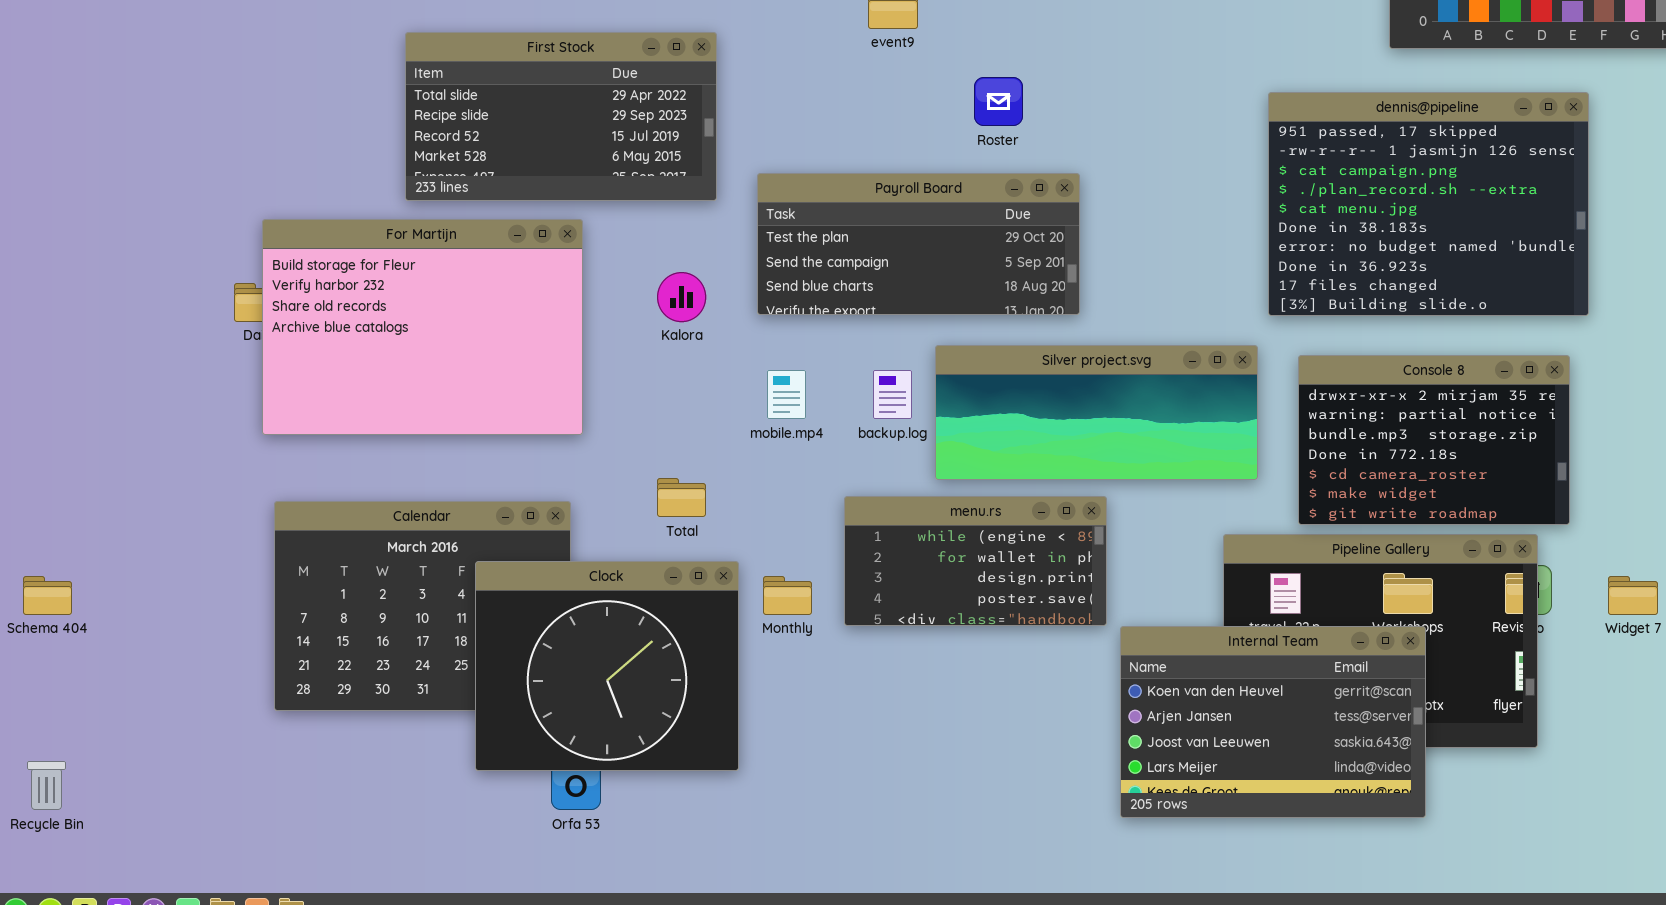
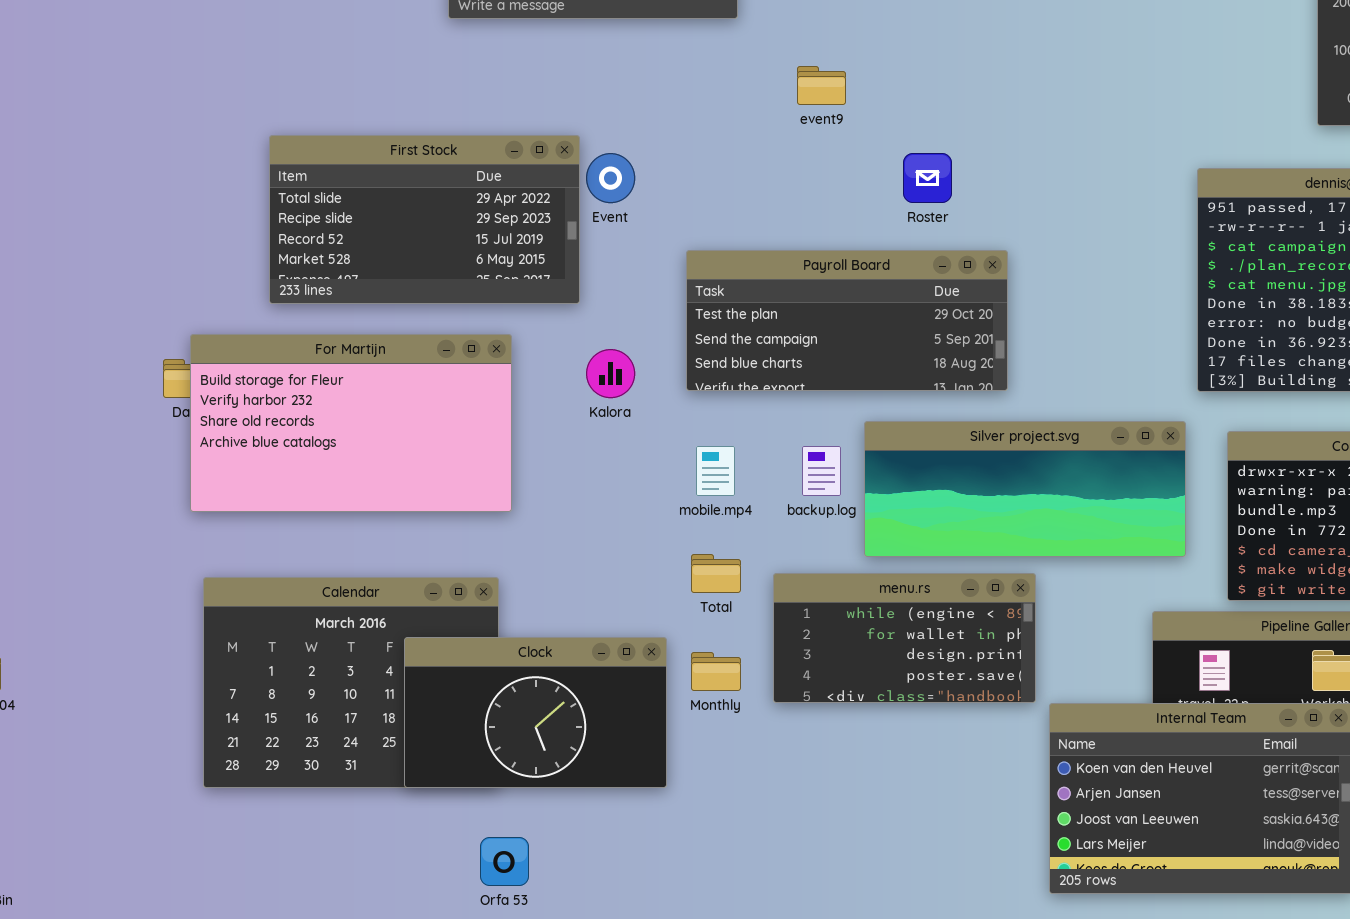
First Stock: [405,32,717,201] -> [269,135,580,304], moved
For Martijn: [262,219,583,435] -> [190,334,512,512], resized
Total: [657,478,706,517] -> [691,554,741,593], moved
Clock: [475,561,739,771] -> [404,637,667,788], resized

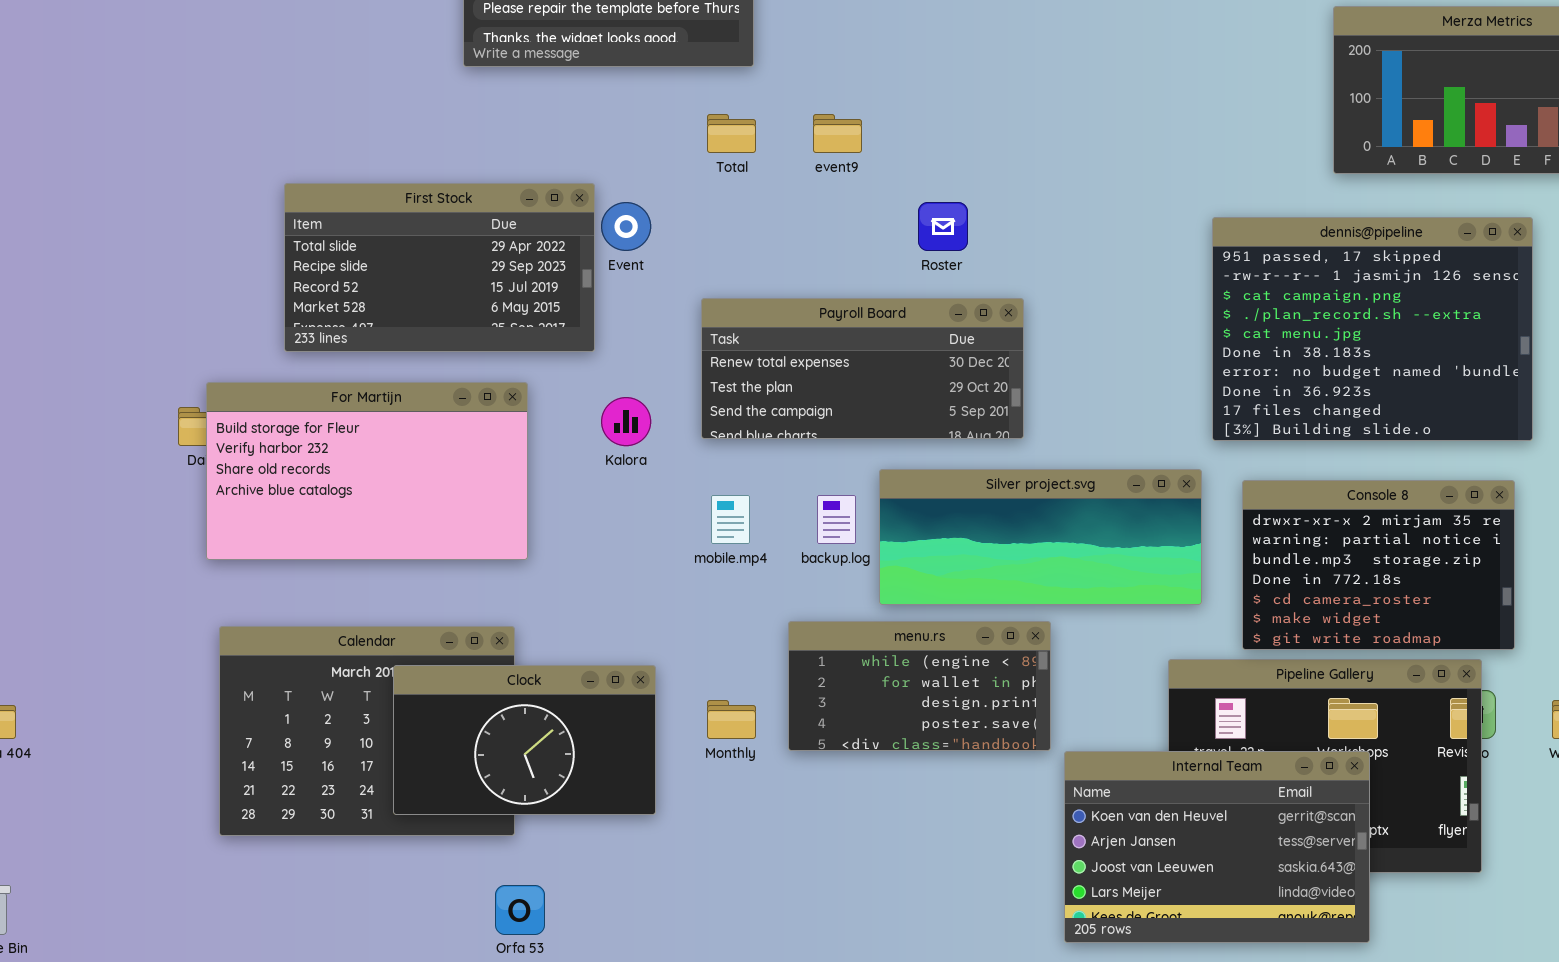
Payroll Board: [686,250,1008,391] -> [701,298,1024,439], scrolled up 1 row
Total: [691,554,741,593] -> [707,114,756,153], moved
Clock: [404,637,667,788] -> [393,665,656,815], moved

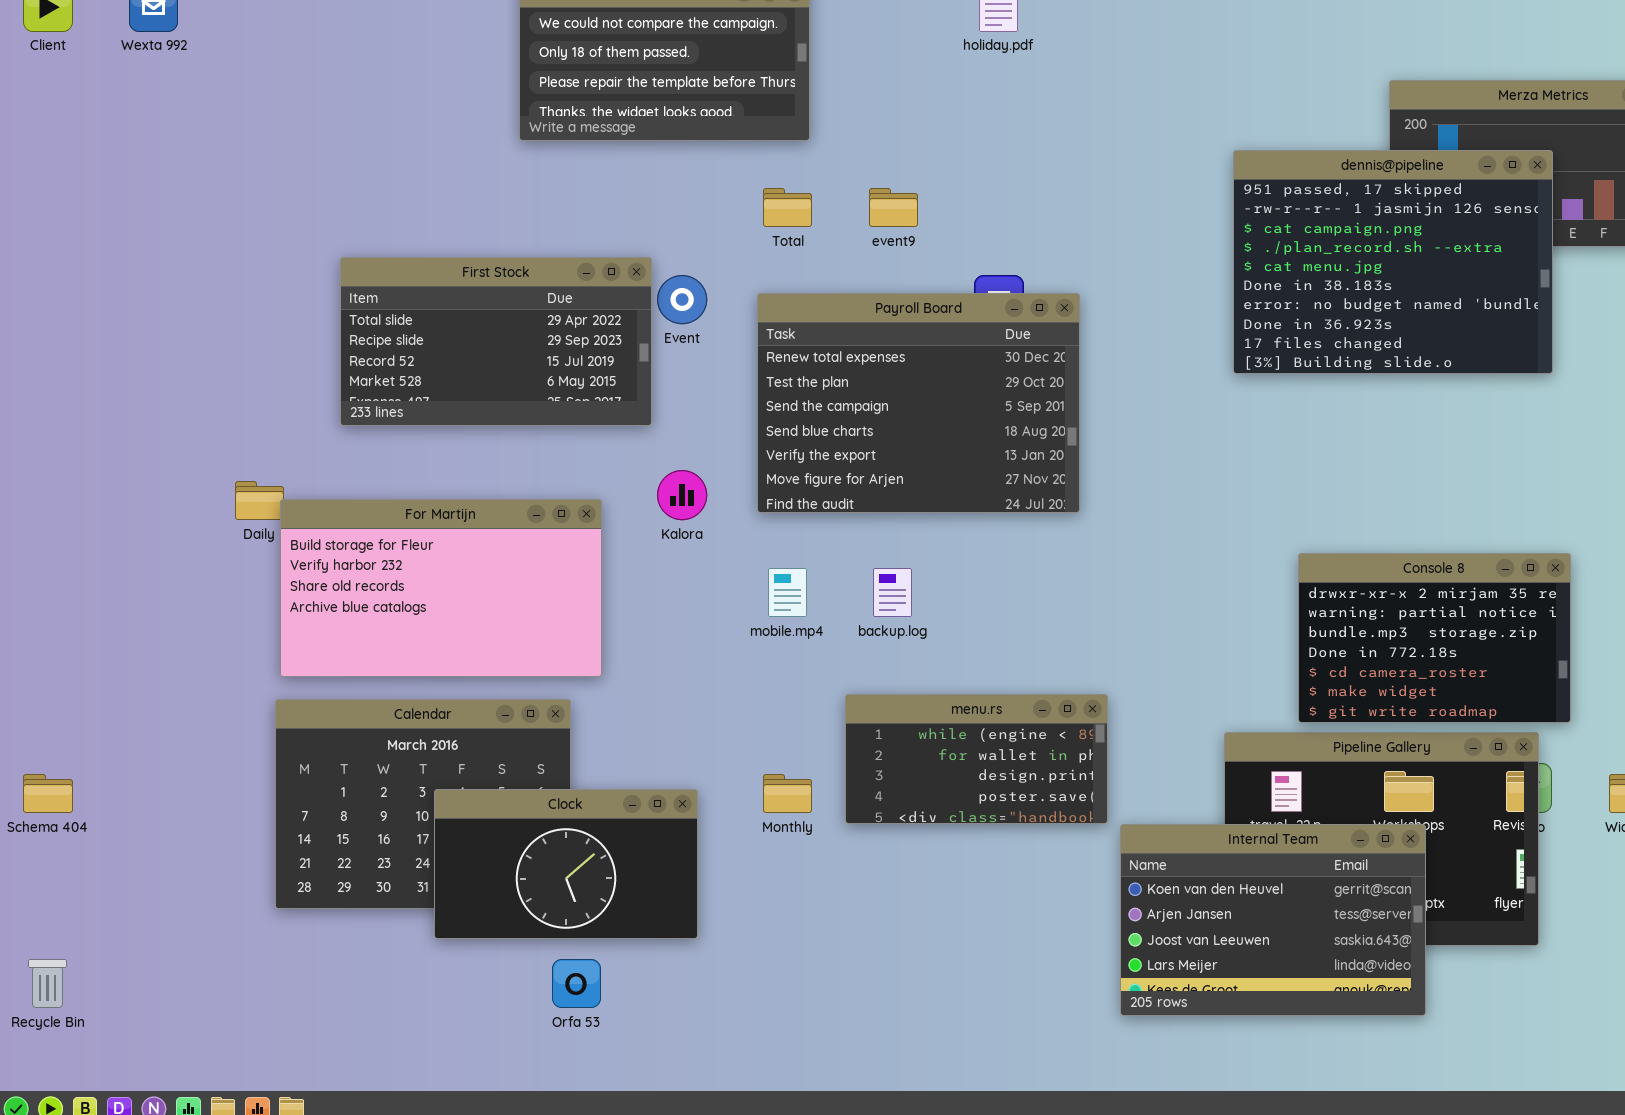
dennis@pipeline: [1212,217,1533,441] -> [1233,150,1553,374], moved
Payroll Board: [701,298,1024,439] -> [757,293,1080,513], resized
For Martijn: [206,382,528,560] -> [280,499,602,677], moved
Silver project.svg: [879,469,1202,605] -> none, closed
Clock: [393,665,656,815] -> [434,789,698,939], moved

